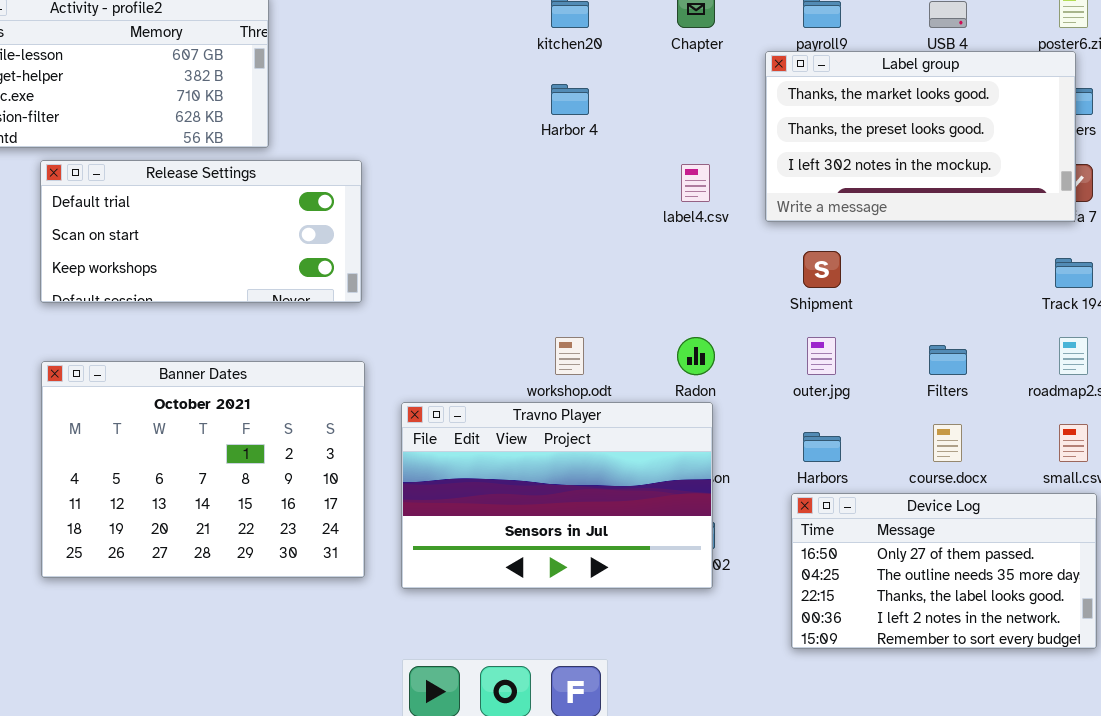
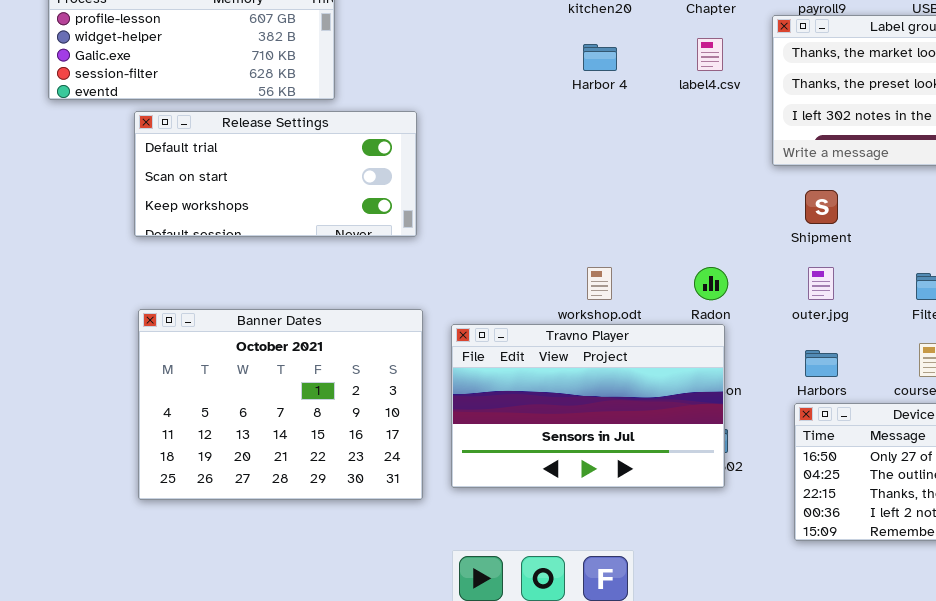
label4.csv: [681,164,710,202] -> [697,38,723,71], moved
Banner Dates: [41,361,365,578] -> [138,309,423,500], moved

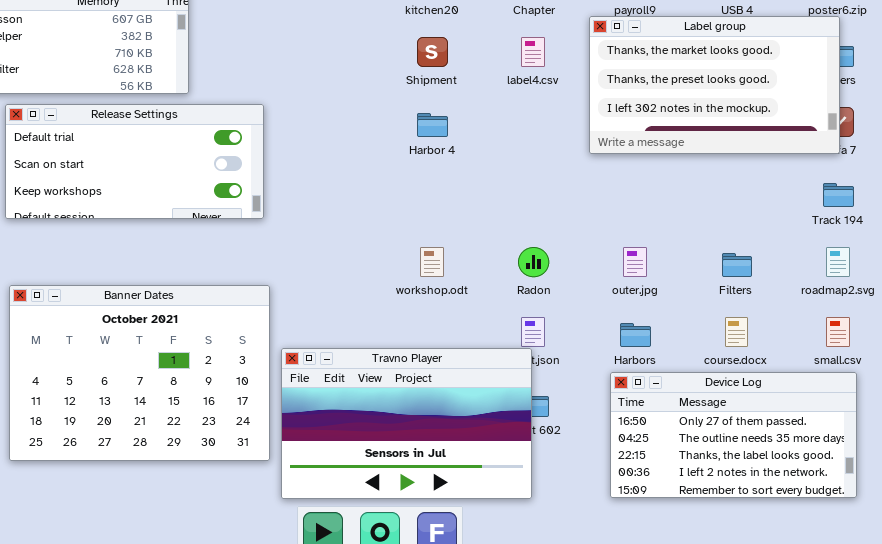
Harbor 4: [583,44,617,71] -> [417,113,448,137], moved
Shipment: [805,190,838,224] -> [417,37,448,67], moved
Travno Player: [451,324,725,488] -> [281,348,532,499], moved

